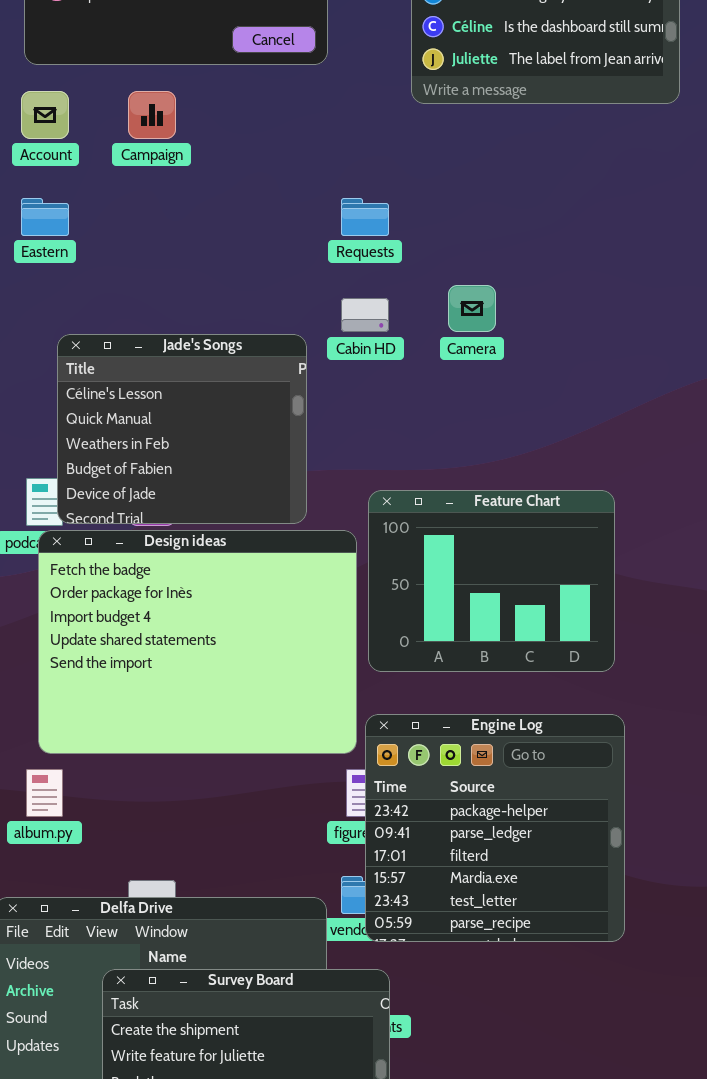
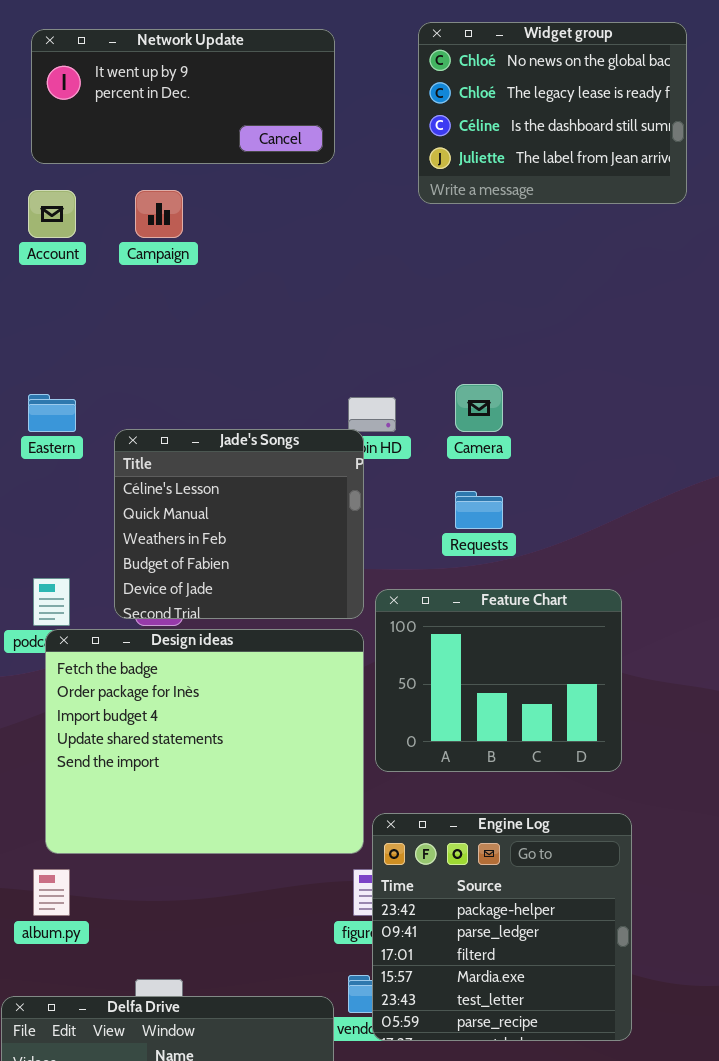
Eastern: [21,198,69,236] -> [28,394,76,432], moved
Requests: [341,198,389,236] -> [455,491,503,529], moved
Jade's Songs: [57,334,307,524] -> [114,429,364,619], moved

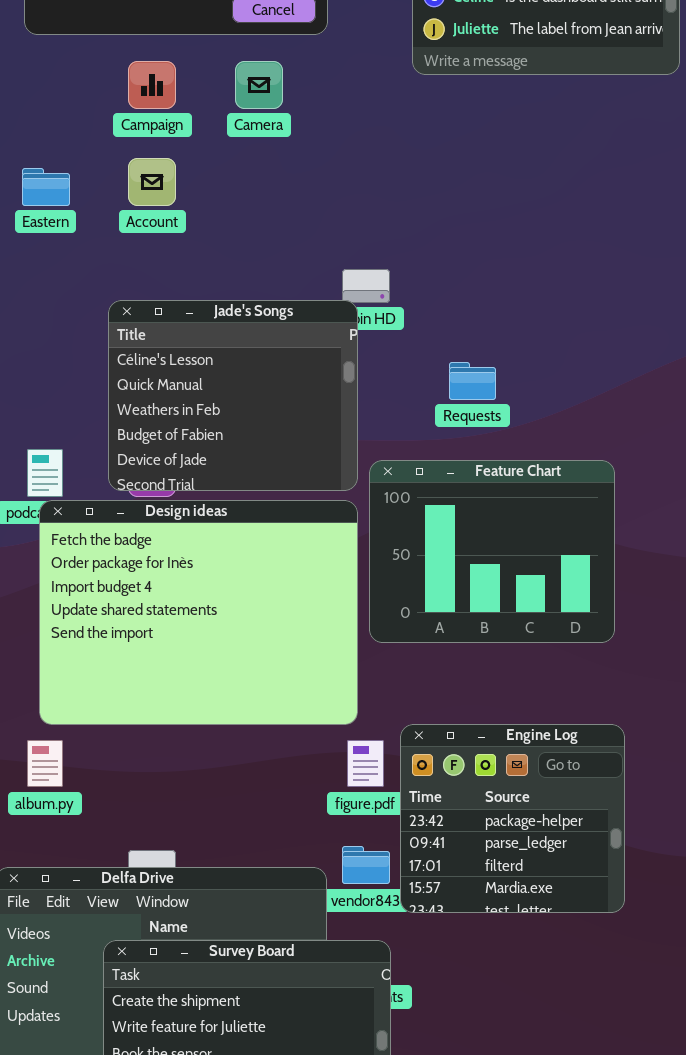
Account: [28,190,76,238] -> [128,158,176,206], moved
Camera: [455,384,503,432] -> [235,61,283,109], moved
Eastern: [28,394,76,432] -> [22,168,70,206], moved
Engine Log: [372,813,632,1041] -> [400,724,625,913], resized

